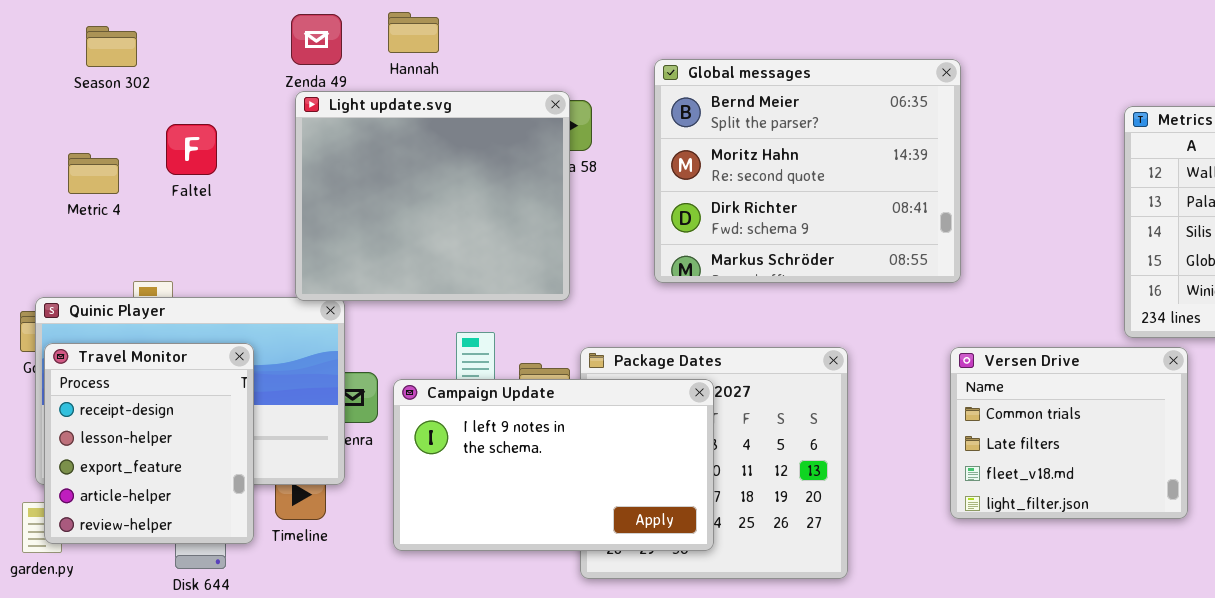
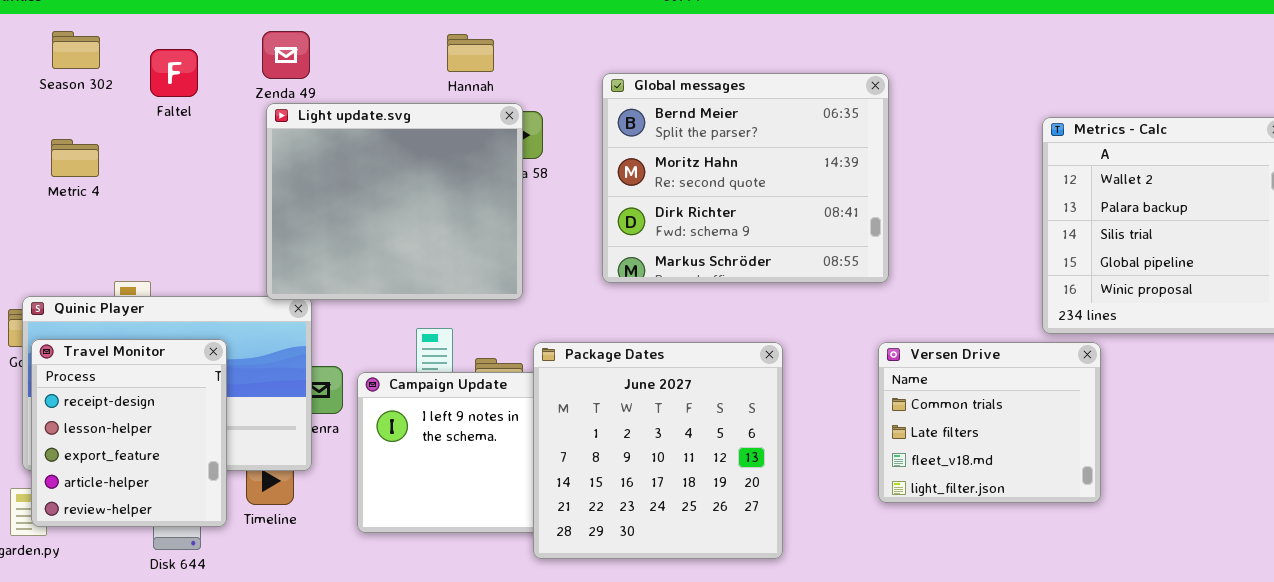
Hannah: [388,12,439,53] -> [447,34,494,72], moved
Season 302: [86,26,137,67] -> [52,31,100,69], moved
Faltel: [166,124,217,175] -> [150,49,198,97], moved
Metric 4: [68,153,119,194] -> [51,139,99,177], moved
Package Dates: [580,347,848,579] -> [533,342,783,559], raised

